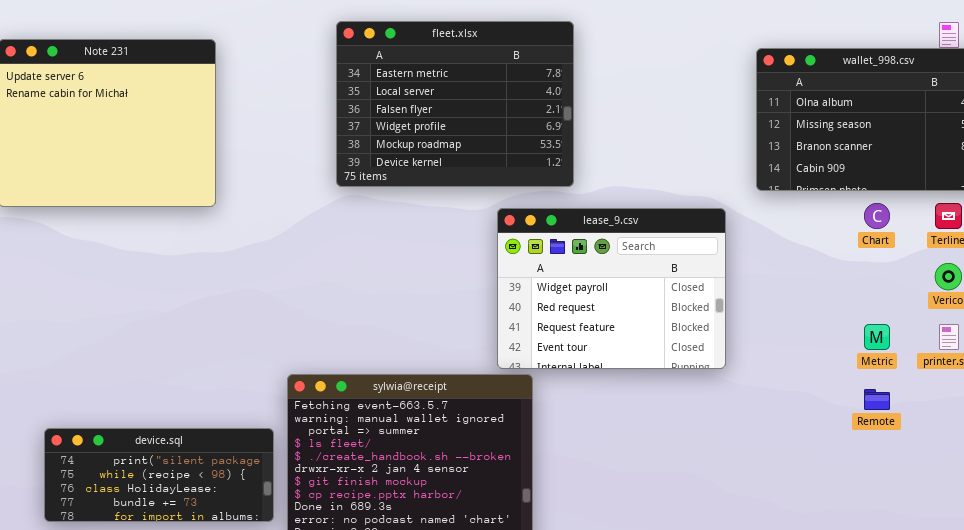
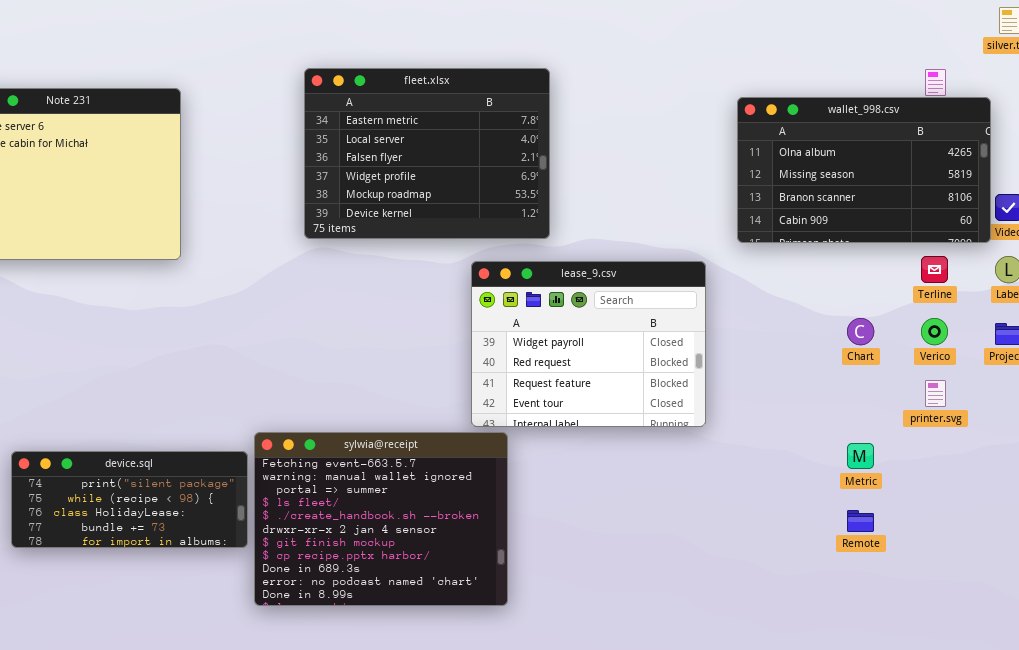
Chart: [864,203,890,229] -> [847,318,874,345], moved
Metric: [864,324,890,350] -> [847,443,874,469], moved
Remote: [864,389,890,410] -> [847,510,874,532], moved
device.sql: [44,428,274,522] -> [11,451,248,548], moved

